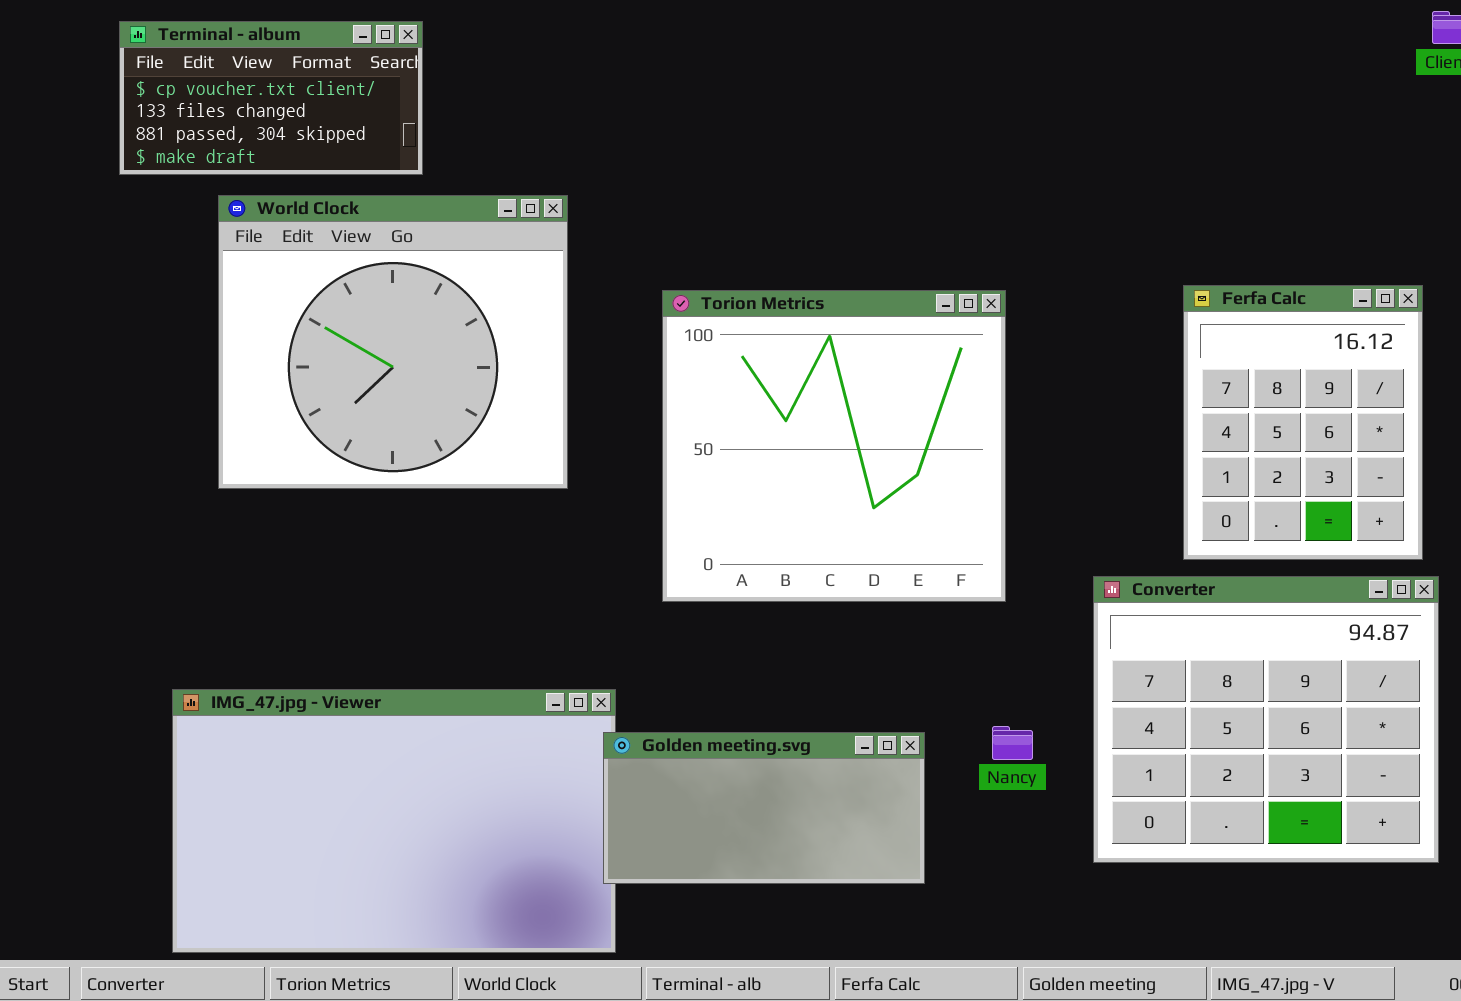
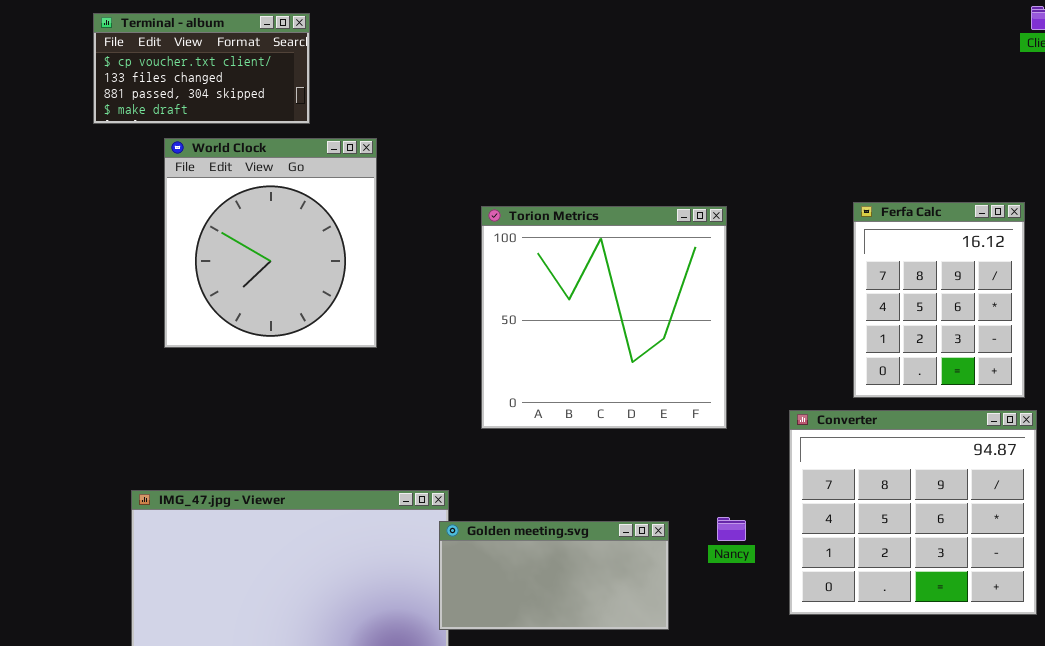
World Clock: [218,195,568,489] -> [164,138,377,348], resized

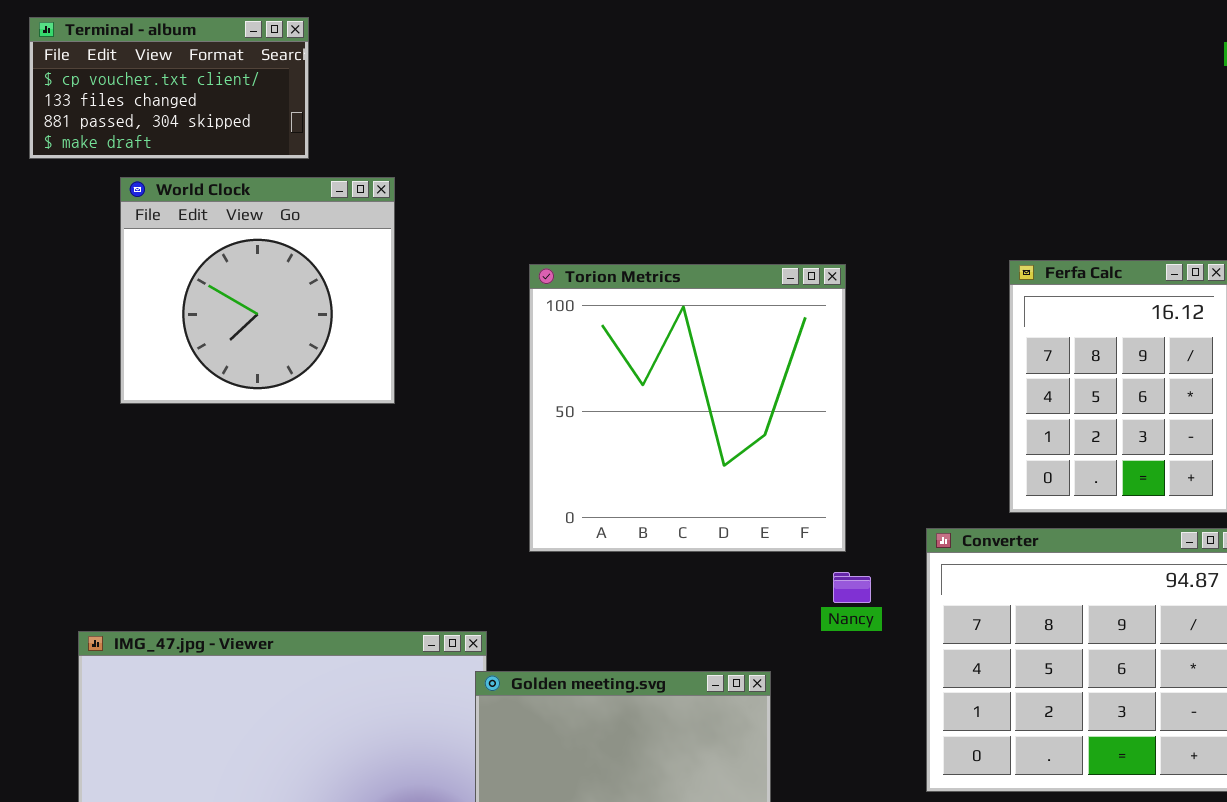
World Clock: [164,138,377,348] -> [120,177,395,404], resized
Nancy: [717,517,746,541] -> [833,572,871,603], moved

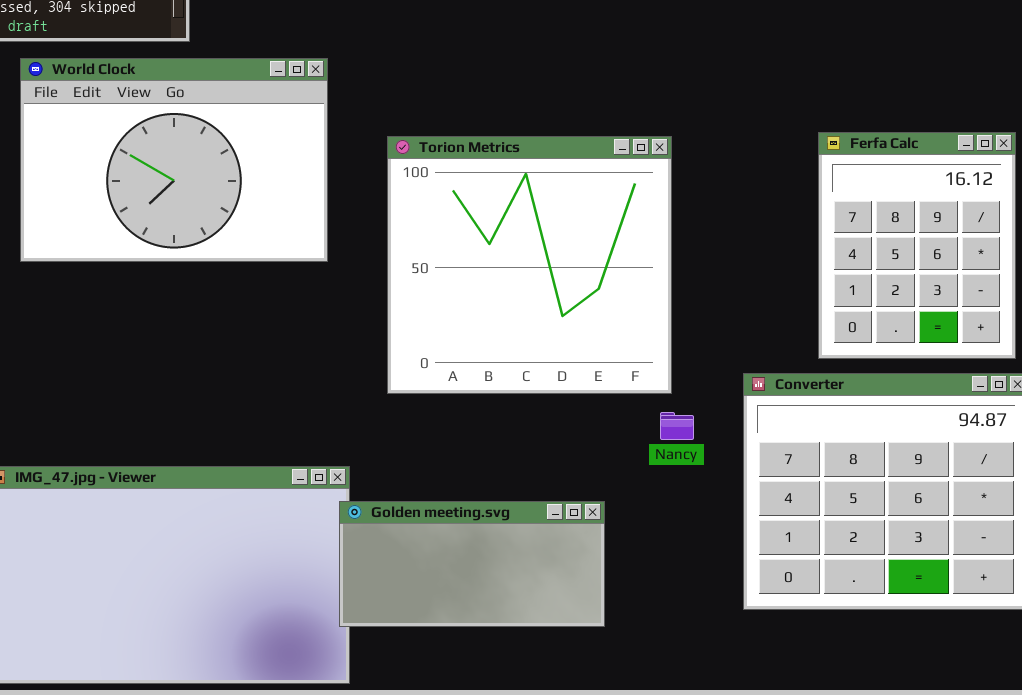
World Clock: [120,177,395,404] -> [20,58,328,262], resized

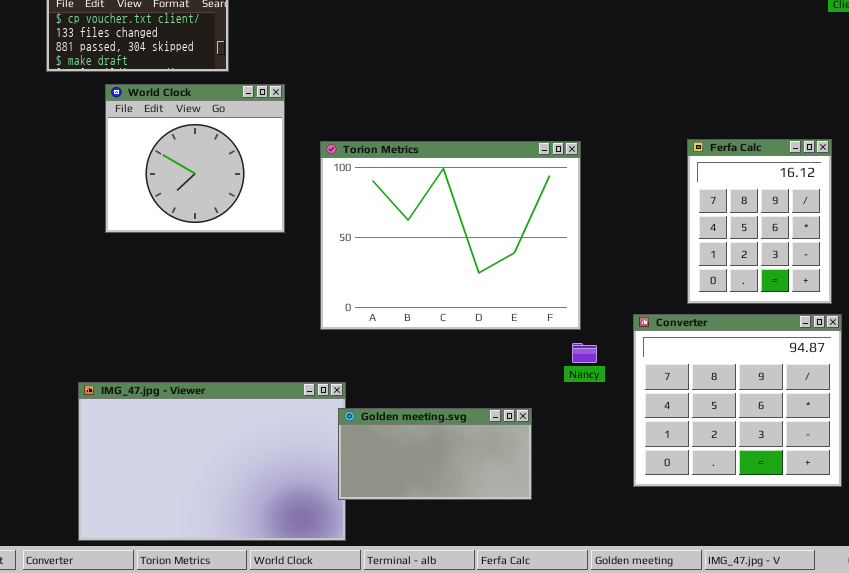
World Clock: [20,58,328,262] -> [105,84,285,233], resized
Torion Metrics: [387,136,672,394] -> [320,141,581,330], resized

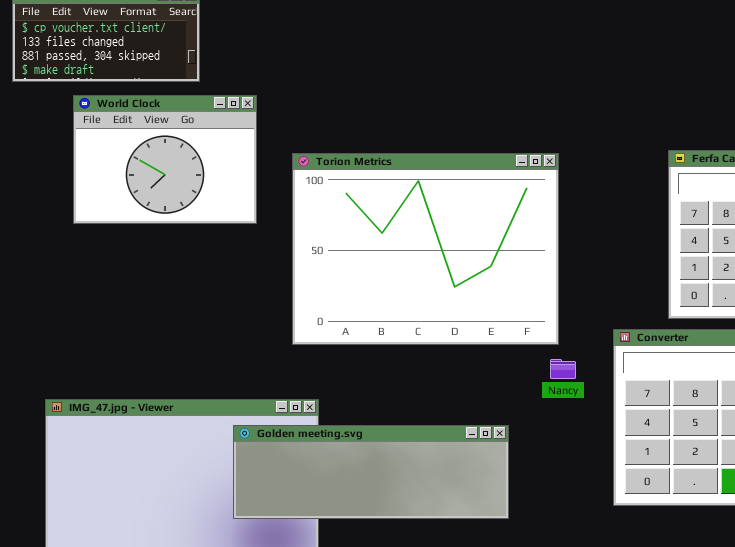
World Clock: [105,84,285,233] -> [73,95,257,224], resized
Golden meeting.svg: [338,408,532,500] -> [233,425,509,519], resized

